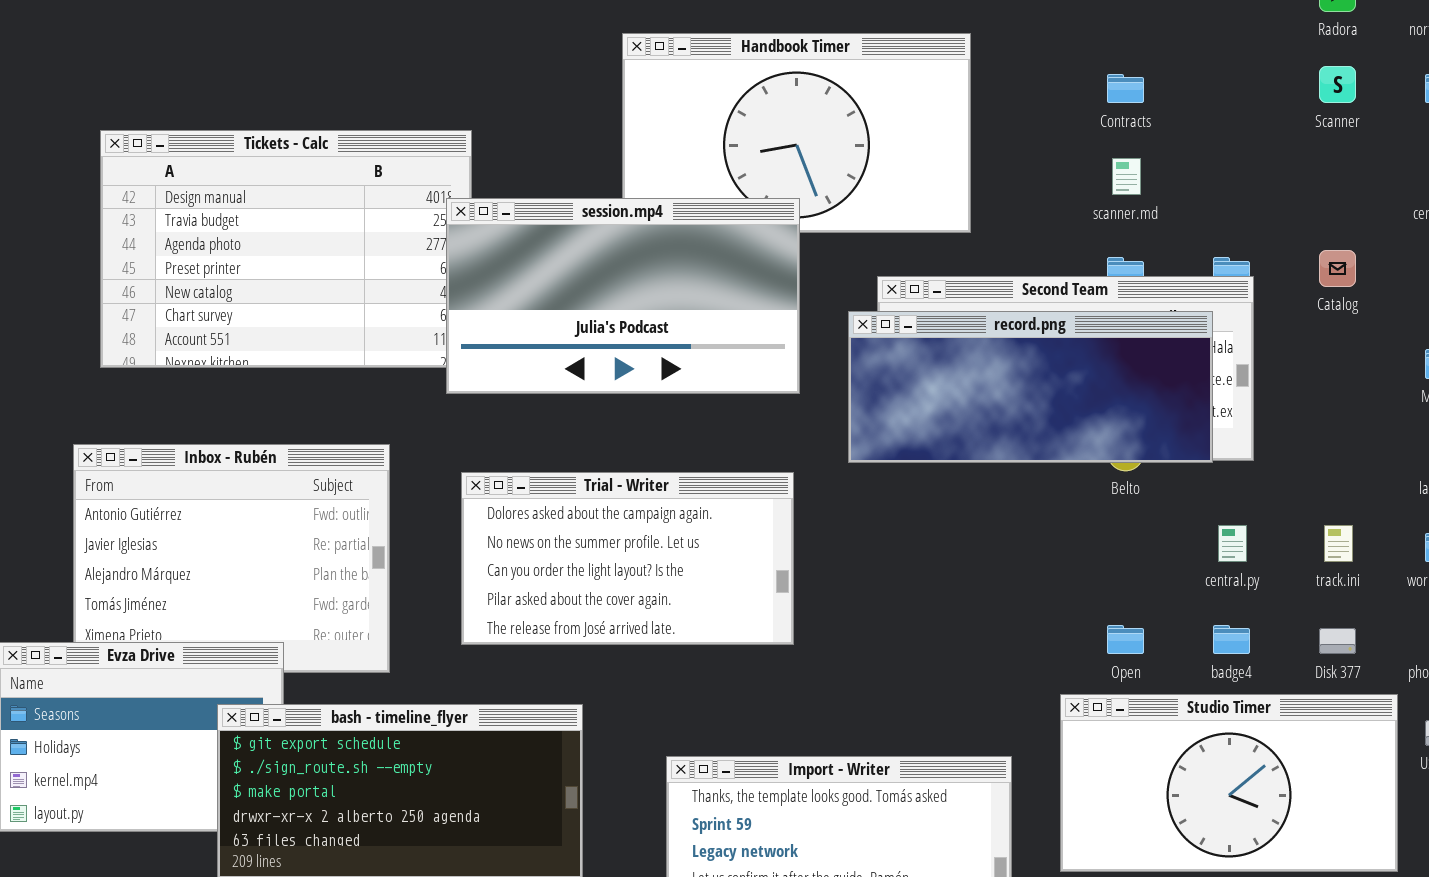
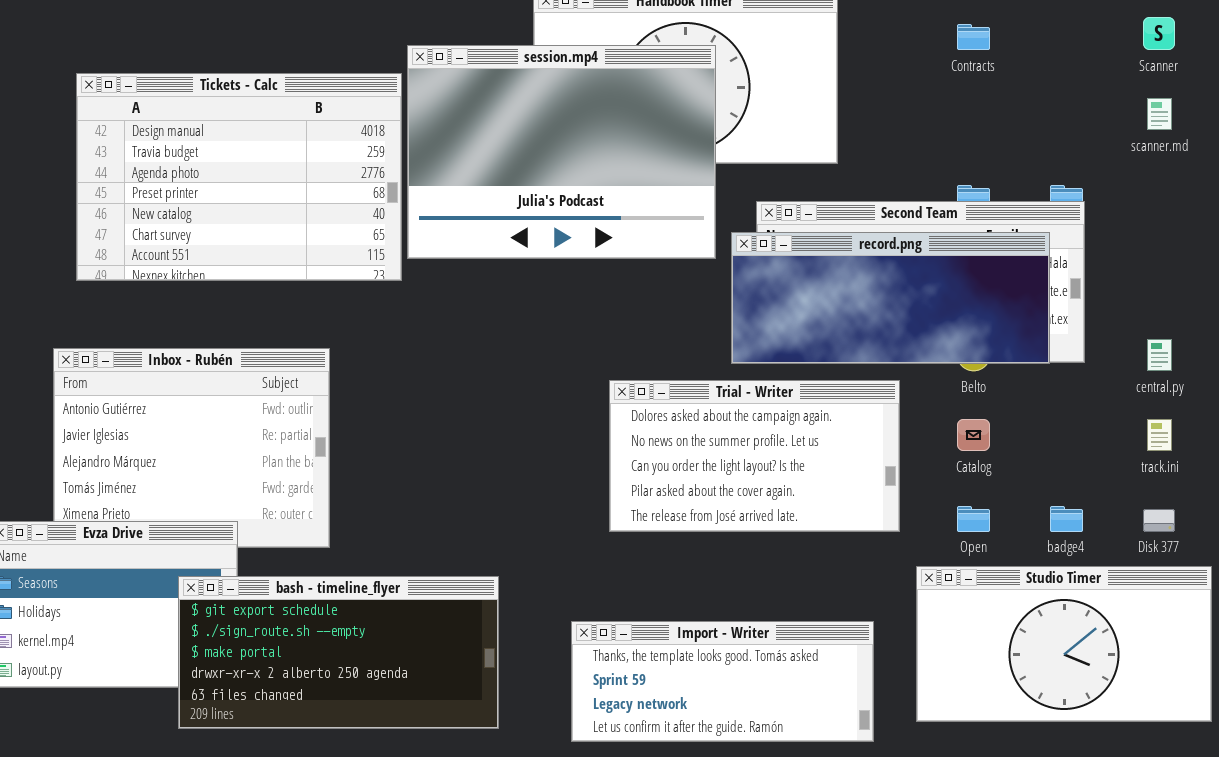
scanner.md: [1112,158,1141,195] -> [1147,98,1172,130], moved
session.mp4: [446,198,800,394] -> [407,45,716,259], moved, resized
Catalog: [1319,250,1356,287] -> [957,419,990,451], moved
Trial - Writer: [461,472,794,645] -> [609,380,900,532], moved
central.py: [1218,525,1247,562] -> [1147,339,1172,371], moved

